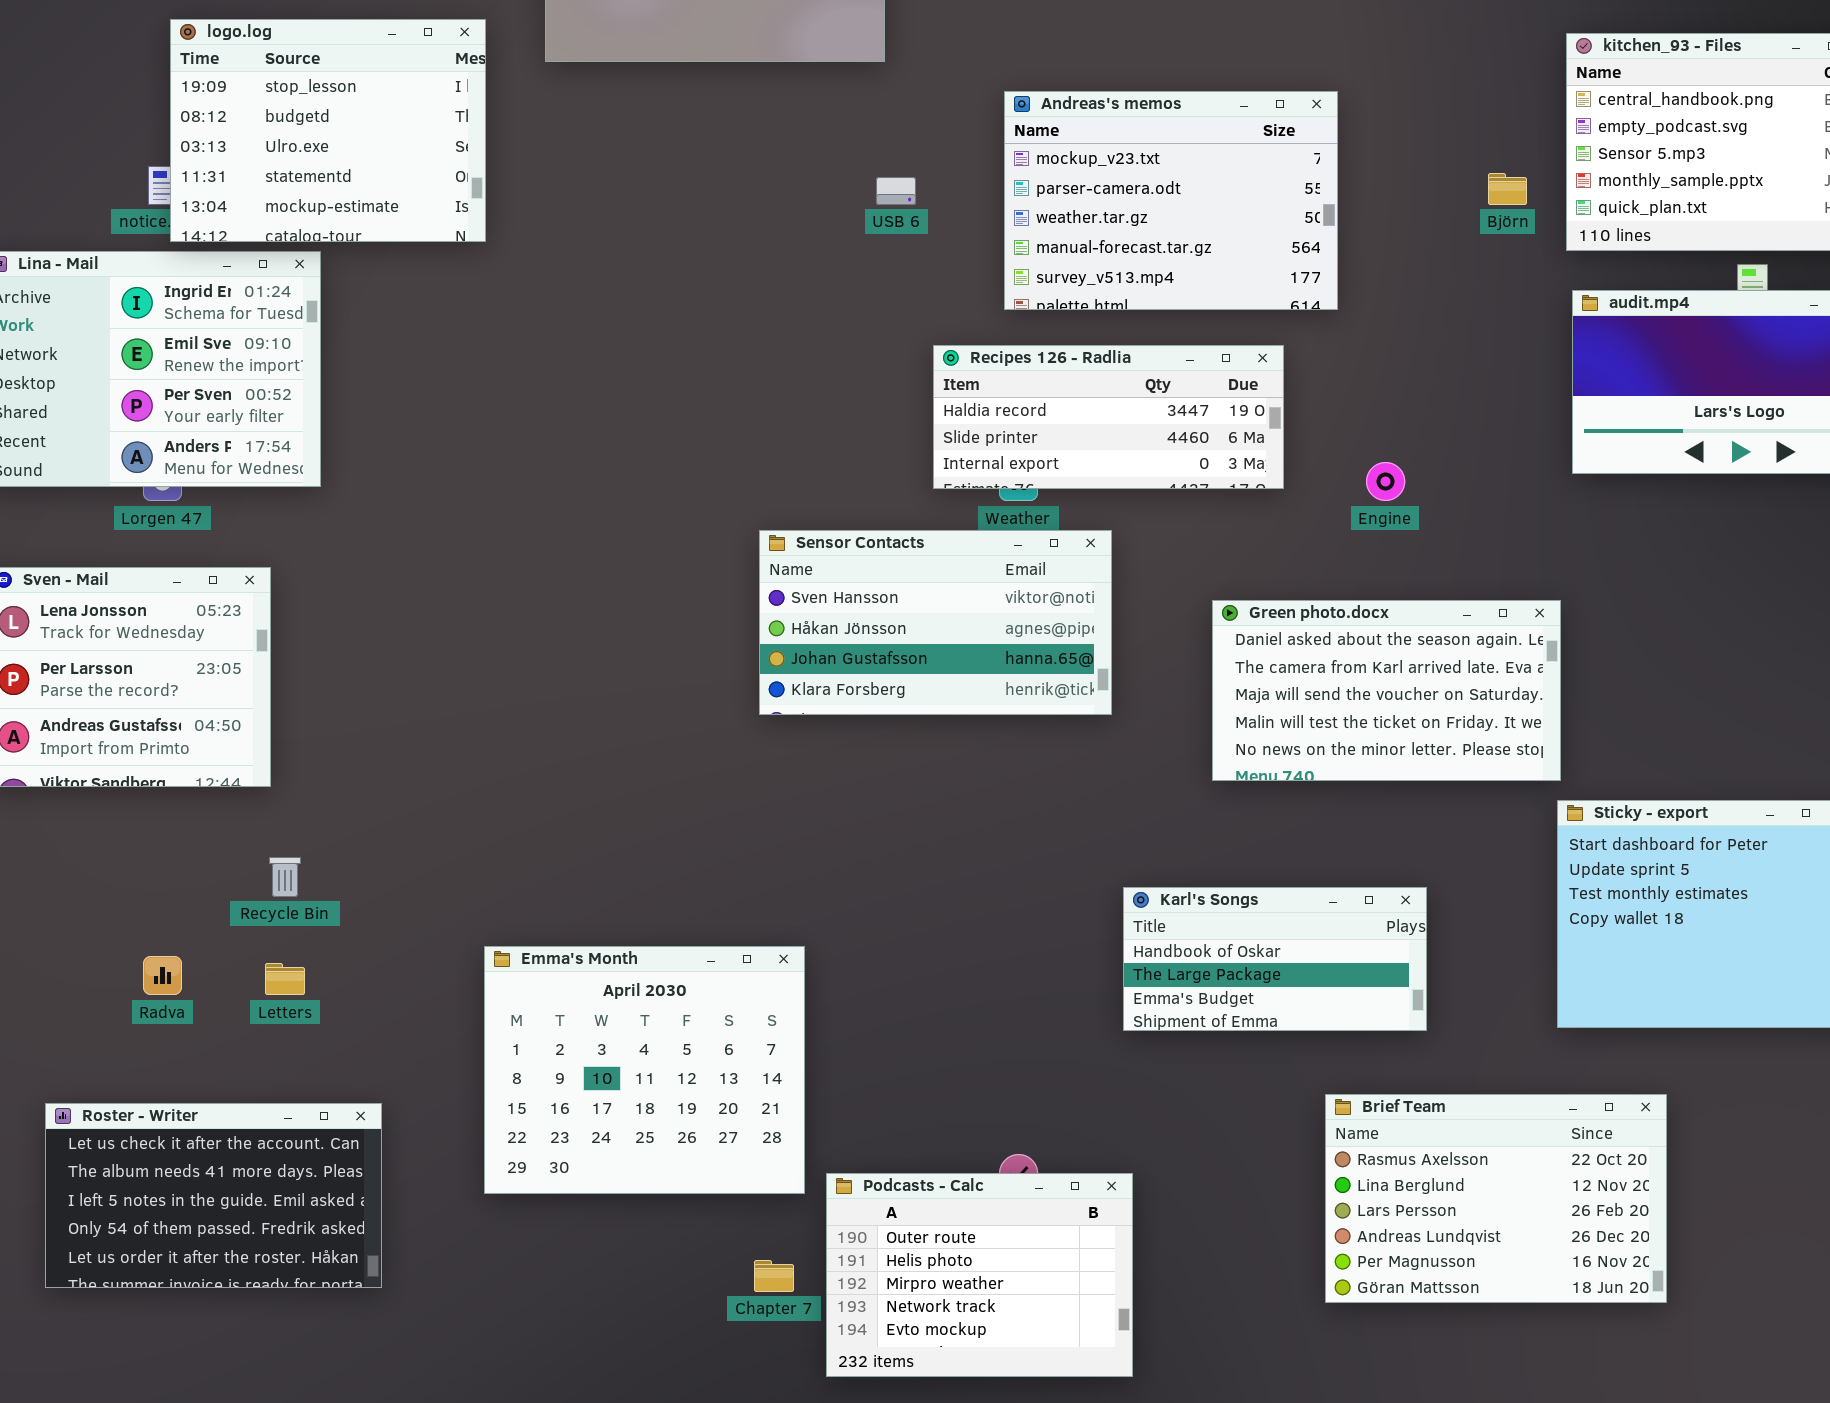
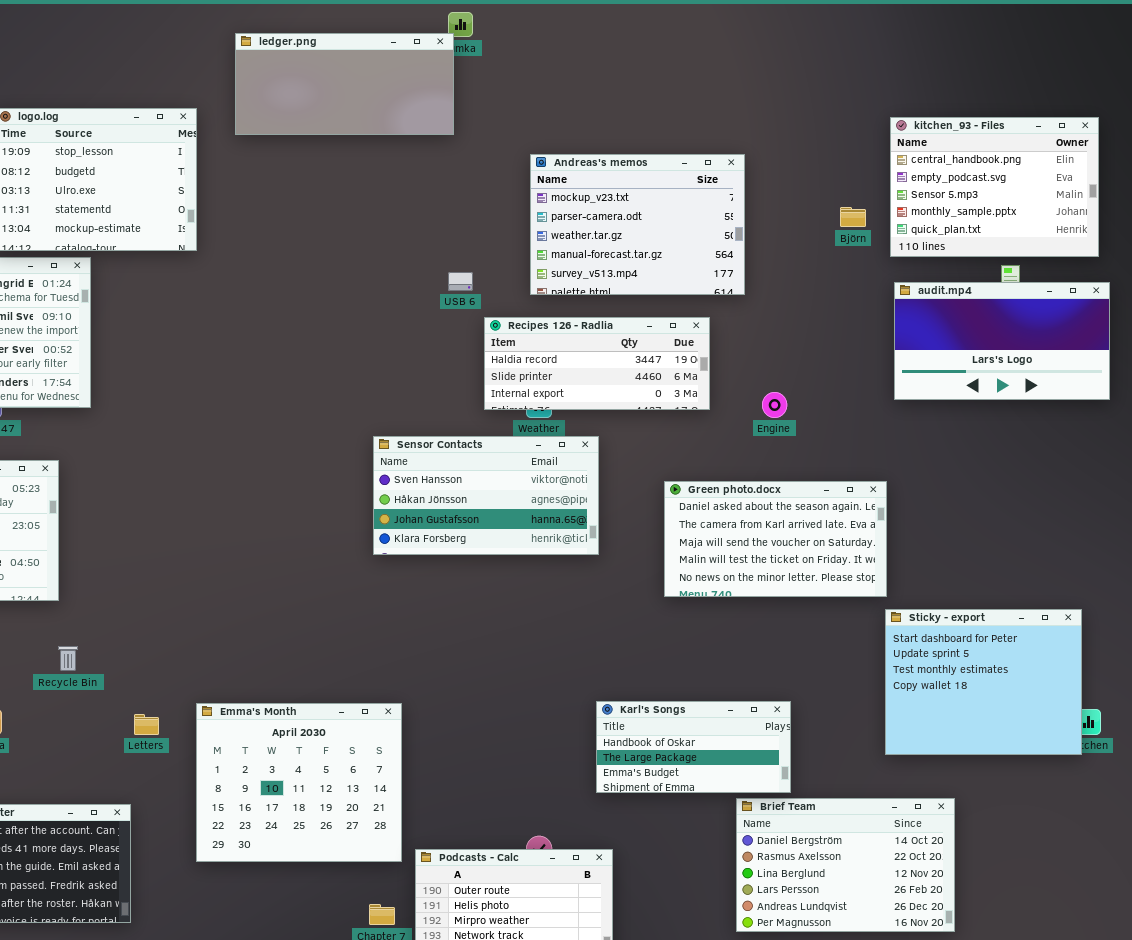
USB 6: [876,177,916,205] -> [448,272,473,291], moved
Karl's Songs: [1123,887,1427,1031] -> [596,701,791,793], moved
Letters: [265,963,305,995] -> [134,714,159,735], moved
Brief Team: [1325,1094,1667,1303] -> [736,798,955,932], scrolled up 1 row

